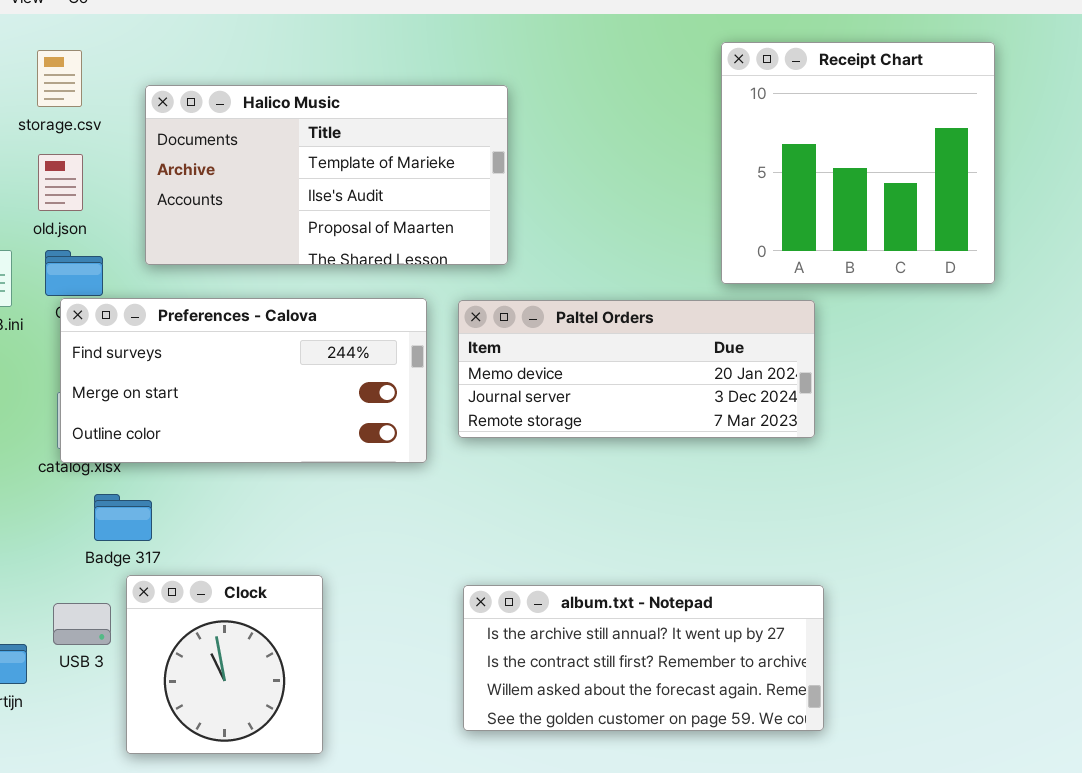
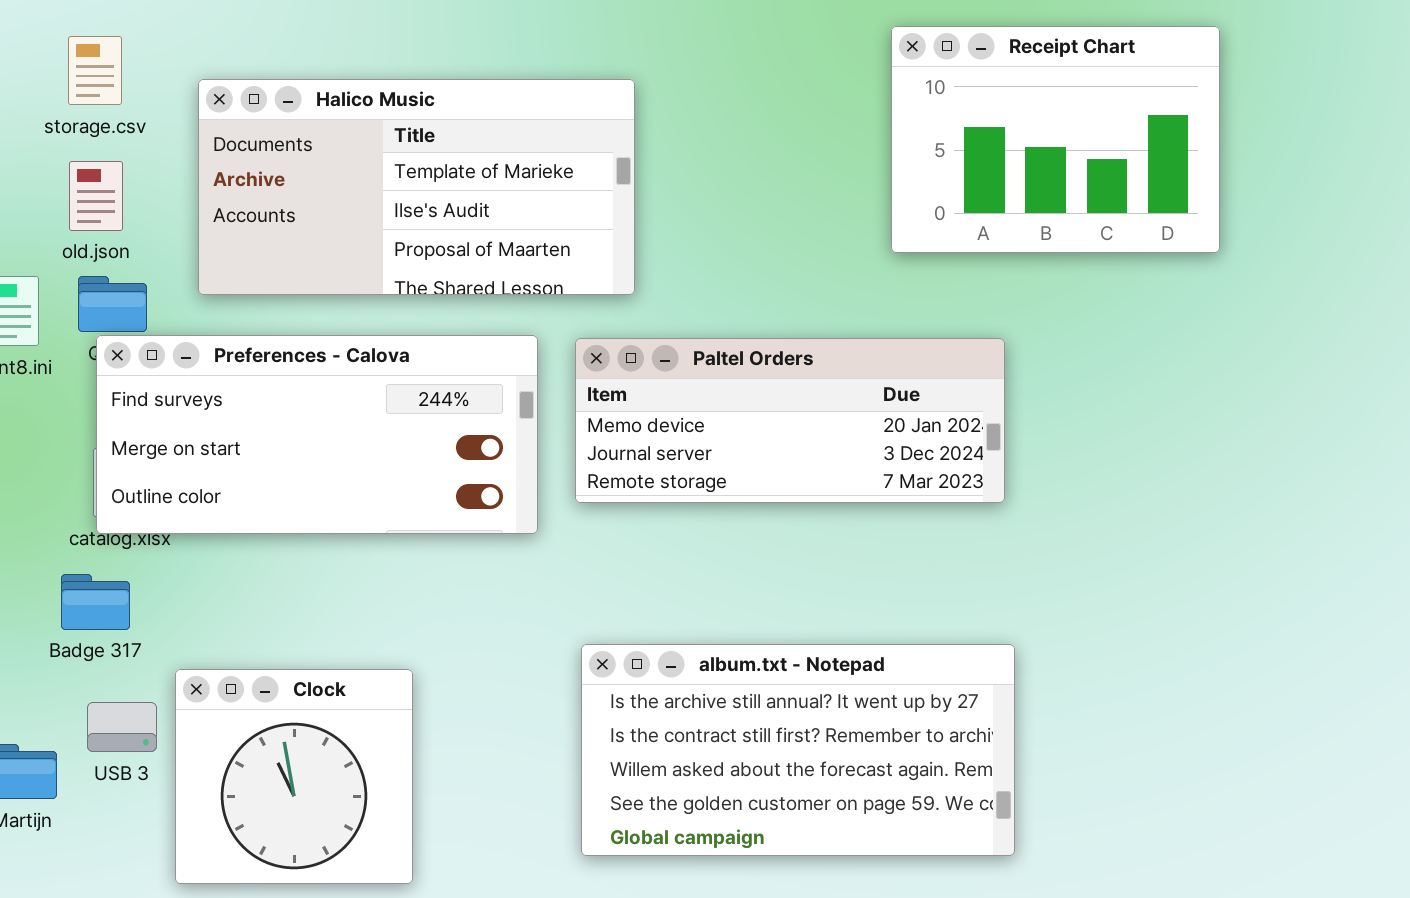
Receipt Chart: [721,42,995,284] -> [891,26,1220,253], resized
Badge 317: [94,494,152,541] -> [61,574,130,630], moved
album.txt - Notepad: [463,585,824,731] -> [581,644,1015,856], resized

